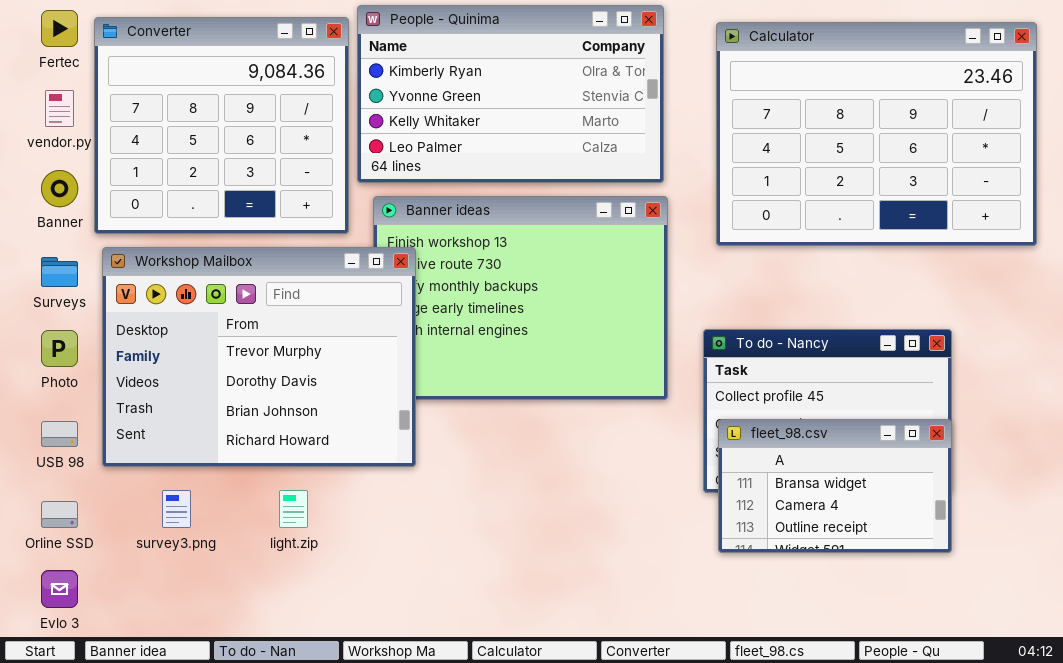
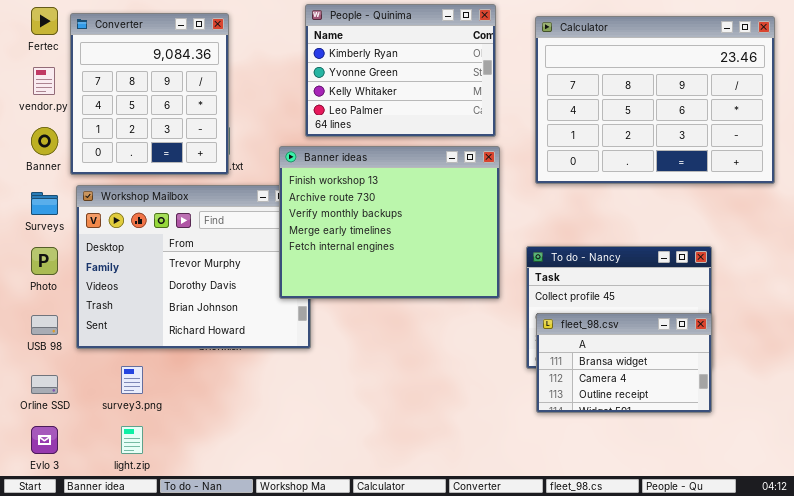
People - Quinima: [357,5,664,183] -> [305,4,496,137], resized
Converter: [94,17,349,234] -> [70,13,229,175], resized
Banner ideas: [373,196,668,400] -> [279,146,500,299], raised
light.zip: [279,490,308,528] -> [121,426,143,454], moved

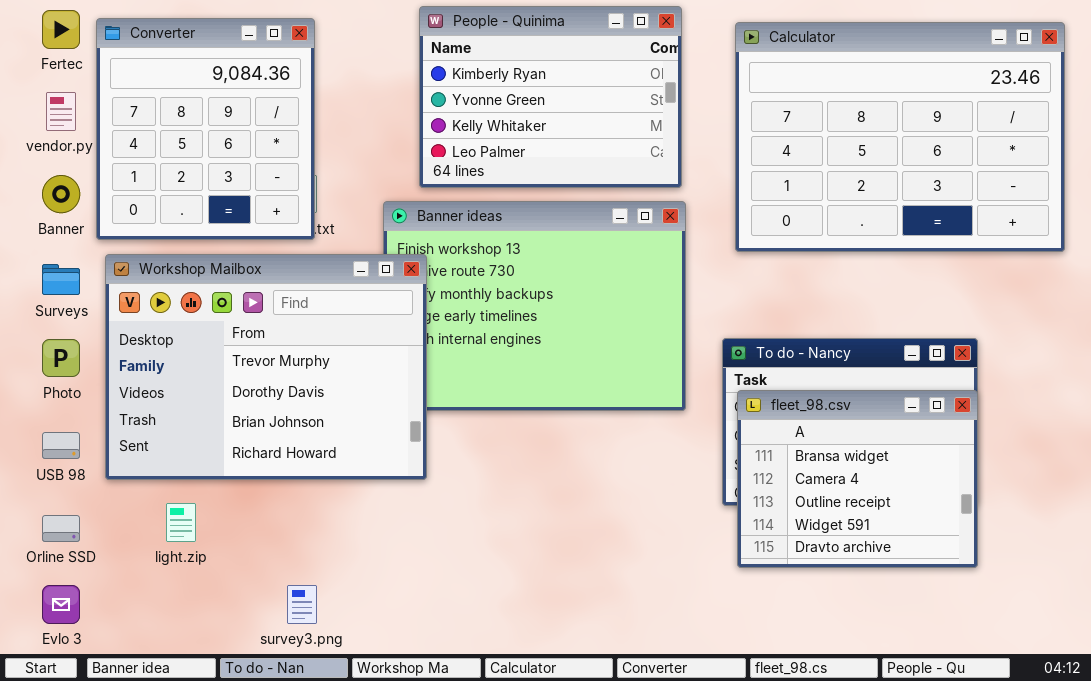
Workshop Mailbox: [76,185,311,349] -> [105,254,427,480], raised
fleet_98.csv: [536,313,712,413] -> [737,390,978,568], resized
survey3.png: [121,366,143,394] -> [287,585,317,624], moved
light.zip: [121,426,143,454] -> [166,503,196,542], moved

